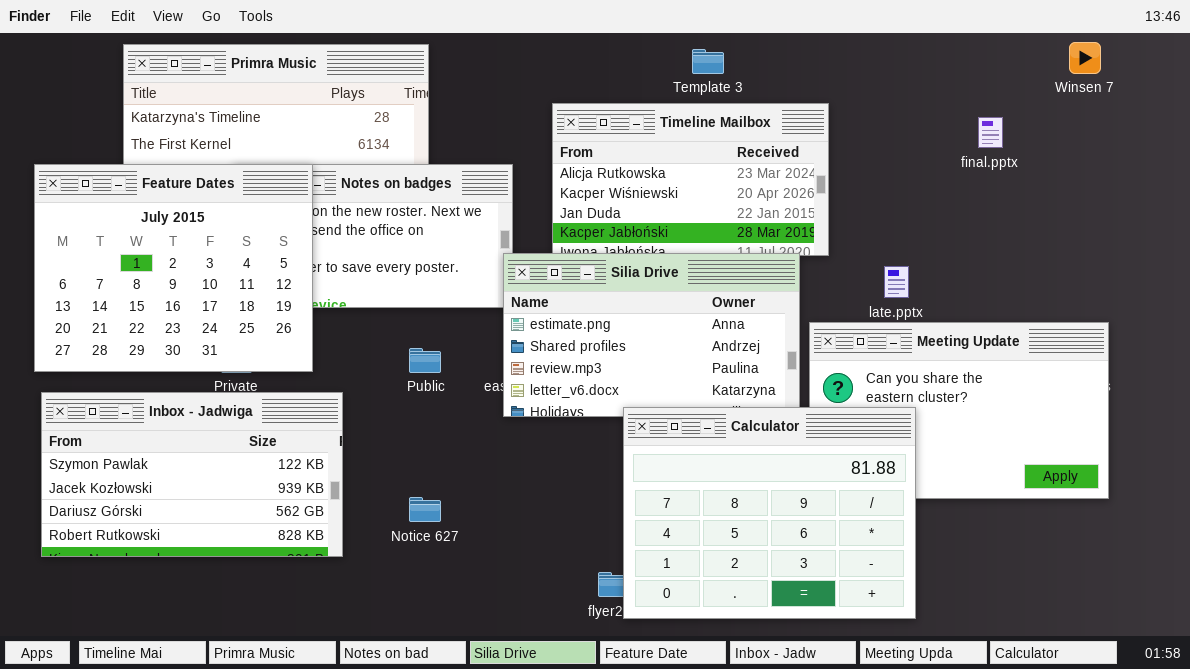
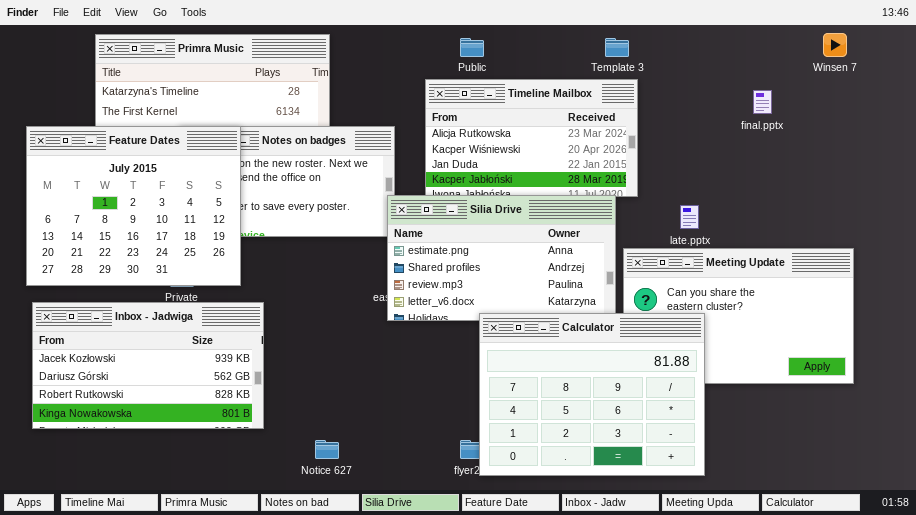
Template 3: [692,49,724,74] -> [605,38,629,57], moved
Public: [409,348,441,373] -> [460,38,484,57], moved
Inbox - Jadwiga: [41,392,343,557] -> [32,302,264,429], scrolled down 1 row
Notice 627: [409,497,441,522] -> [315,440,339,459], moved

